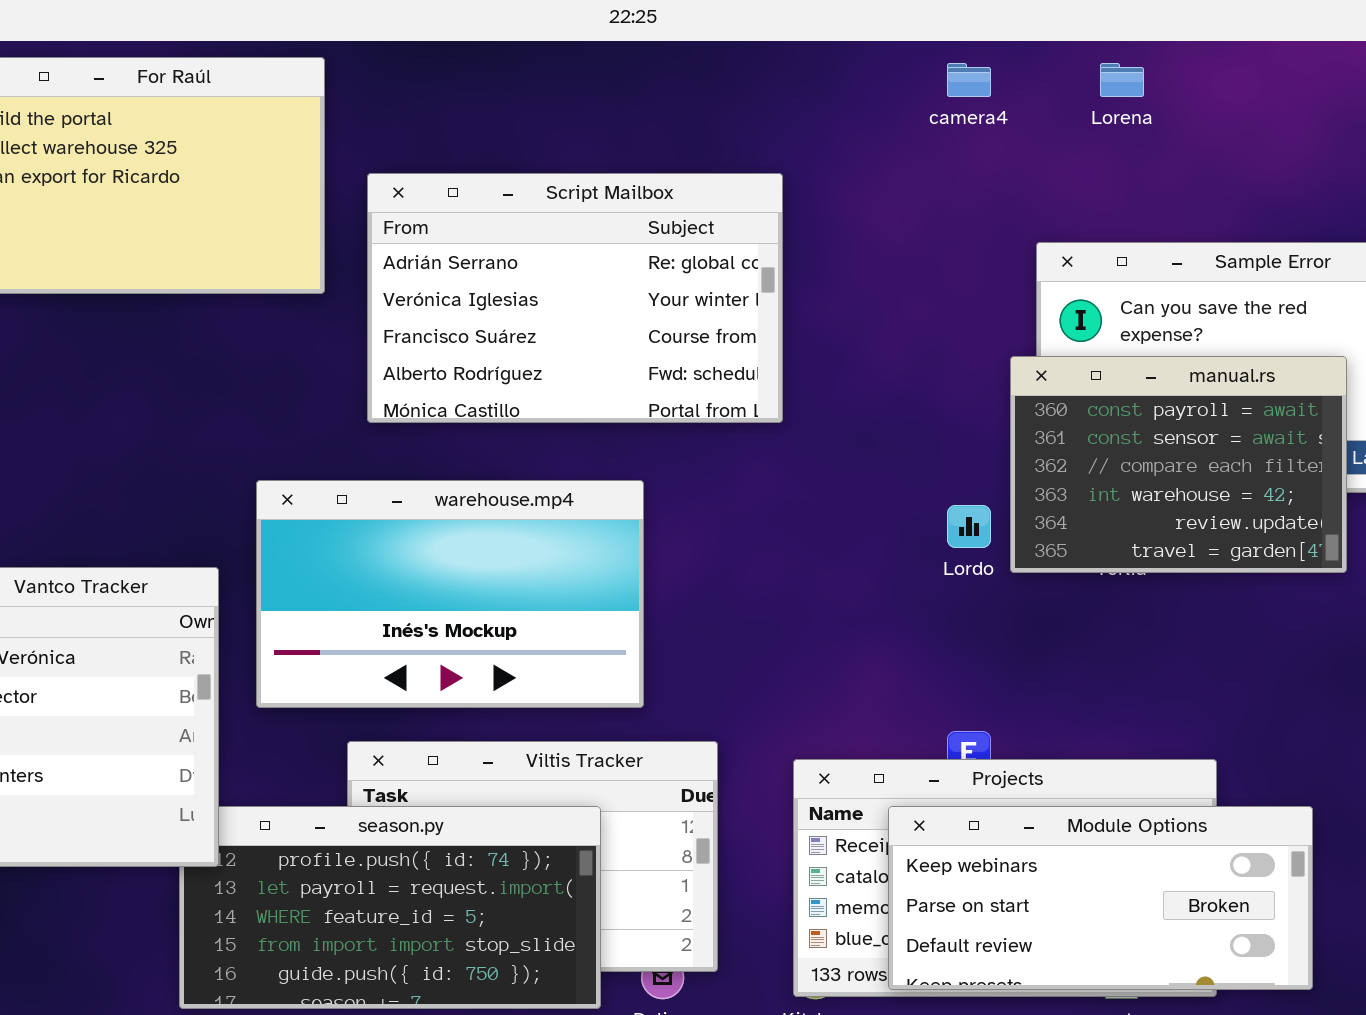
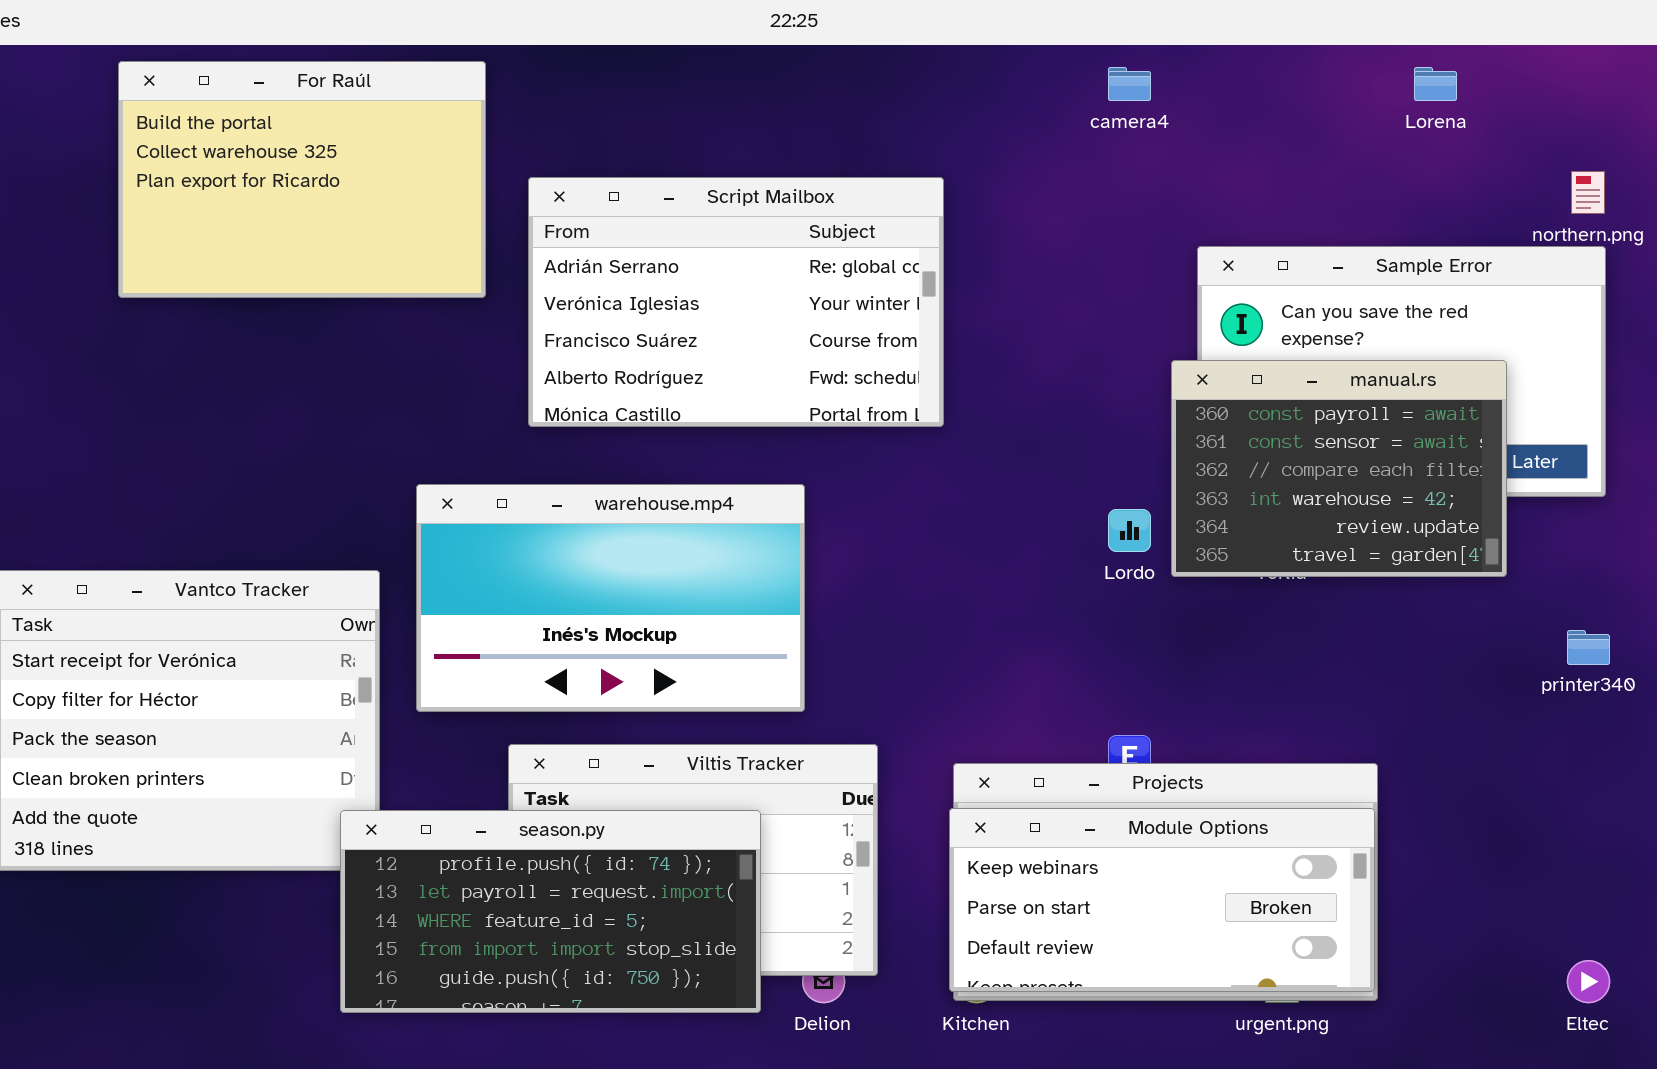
Lorena: [1100,63,1144,97] -> [1414,67,1457,101], moved
season.py: [179,806,601,1009] -> [340,810,761,1013], raised
Module Options: [888,806,1313,990] -> [949,808,1375,992], moved

